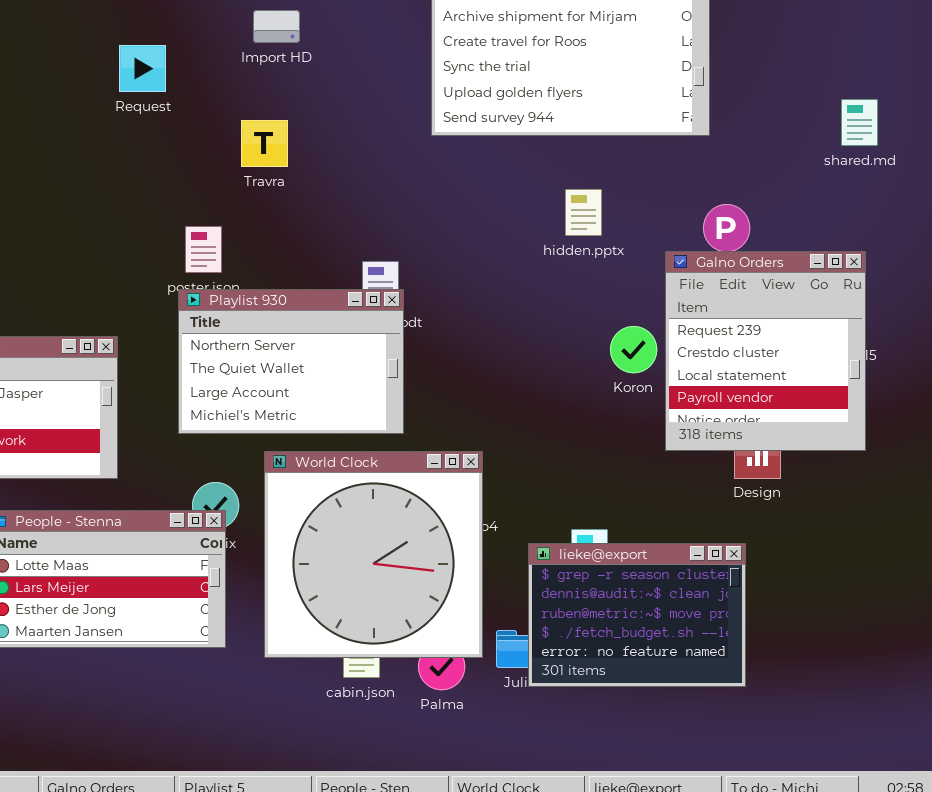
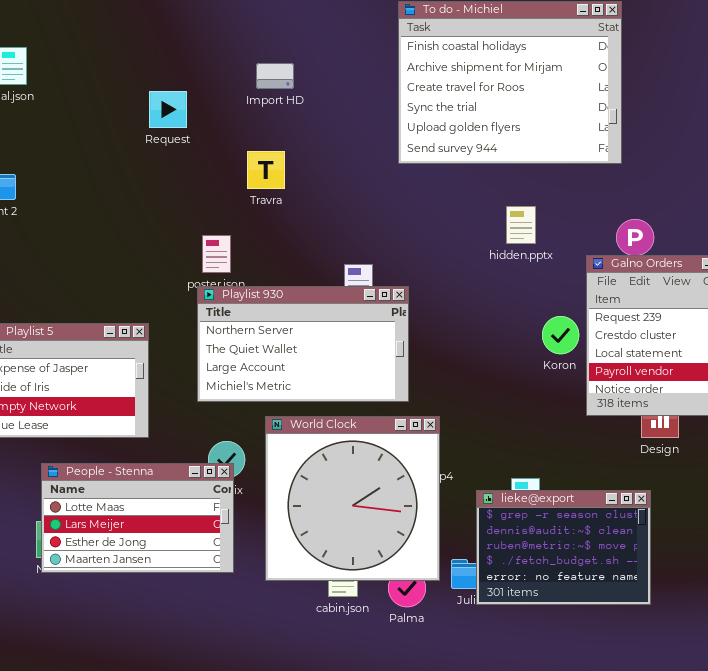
Playlist 930: [178,289,404,434] -> [197,286,409,402], resized

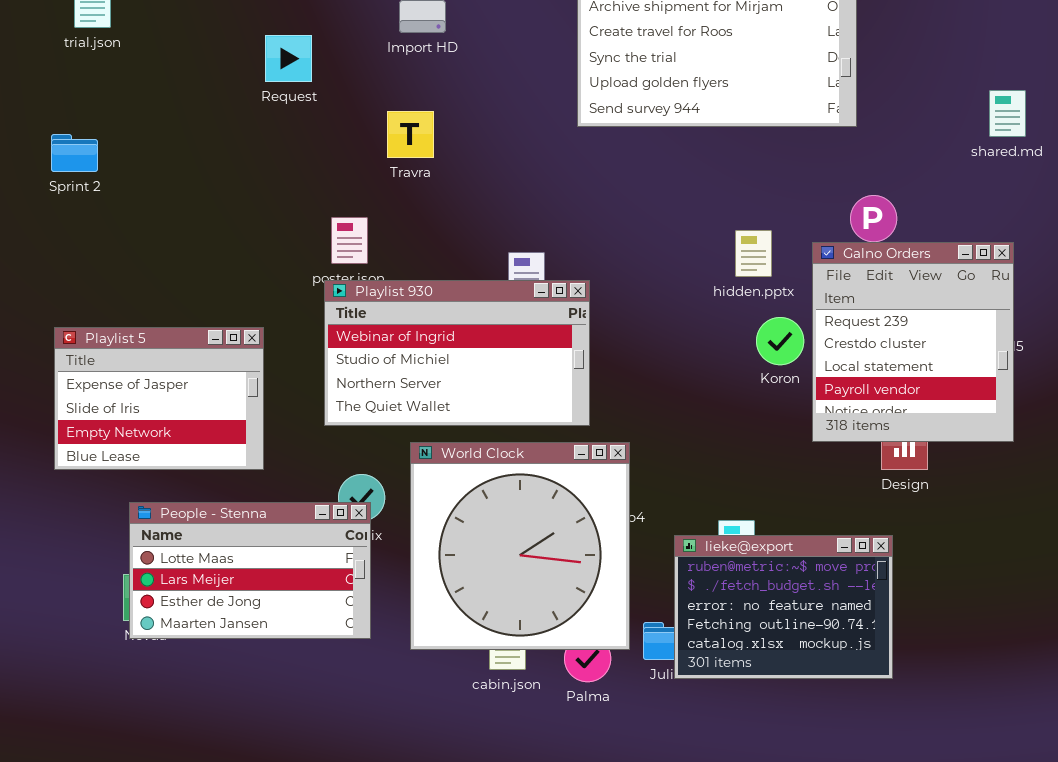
hidden.pptx: [506,206,536,244] -> [735,230,772,277], moved
Playlist 930: [197,286,409,402] -> [324,280,590,426], scrolled up 2 rows
lieke@export: [476,490,651,605] -> [674,535,893,679], scrolled down 2 rows

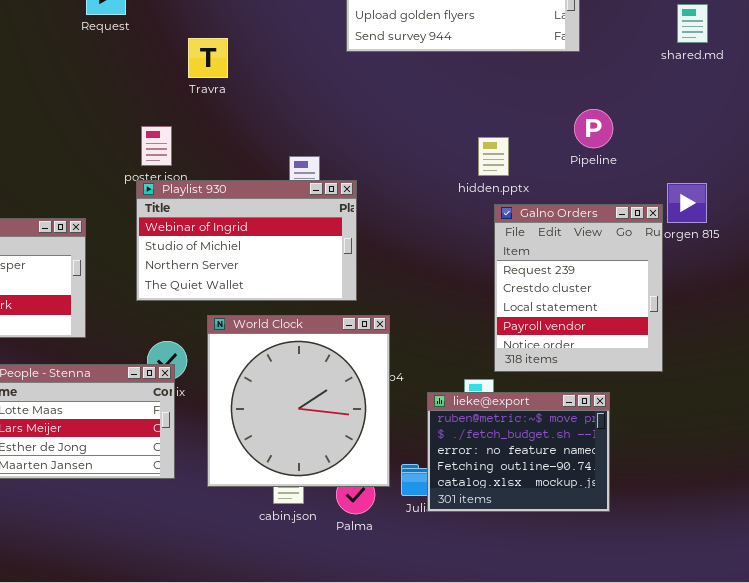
shared.md: [989,90,1026,137] -> [677,4,708,43], moved
Galno Orders: [812,242,1014,442] -> [494,204,663,372], moved

